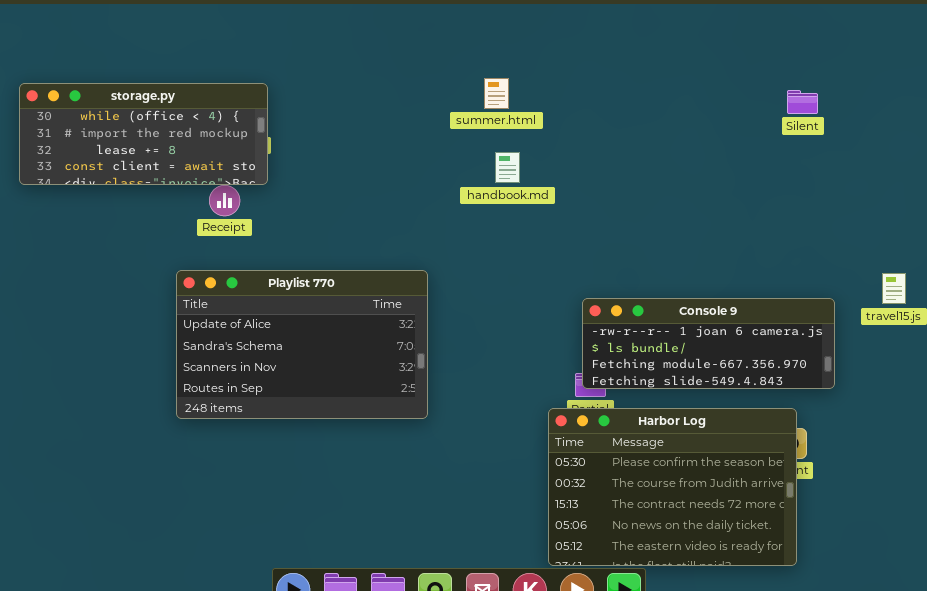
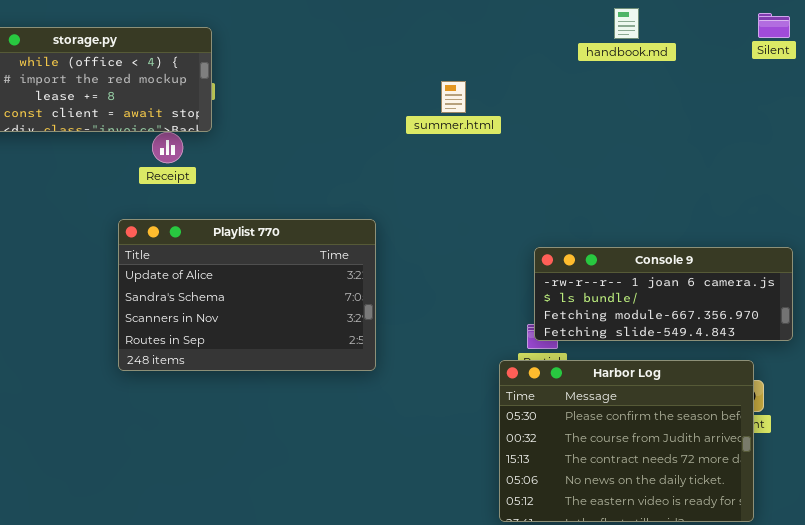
summer.html: [484,78,509,109] -> [441,81,466,113], moved
Silent: [787,90,818,114] -> [758,13,790,38], moved
handbook.md: [495,152,520,183] -> [614,8,639,39], moved

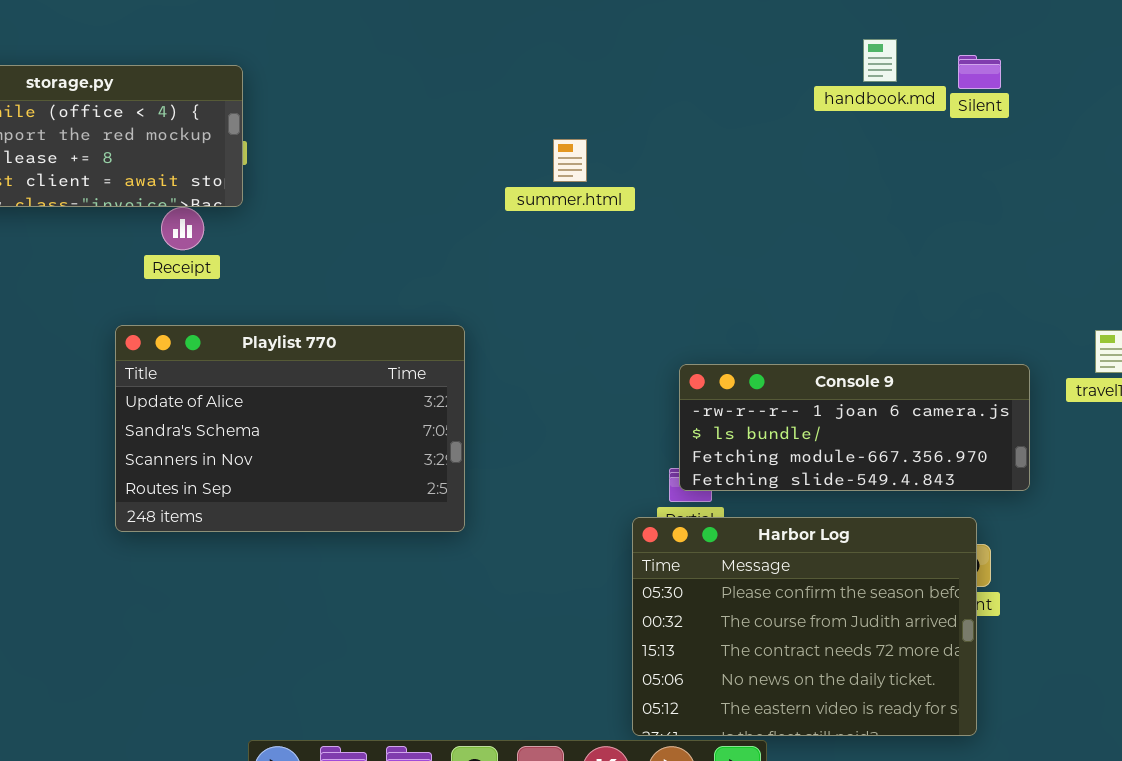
handbook.md: [614,8,639,39] -> [863,39,897,82], moved
Silent: [758,13,790,38] -> [958,55,1001,89], moved

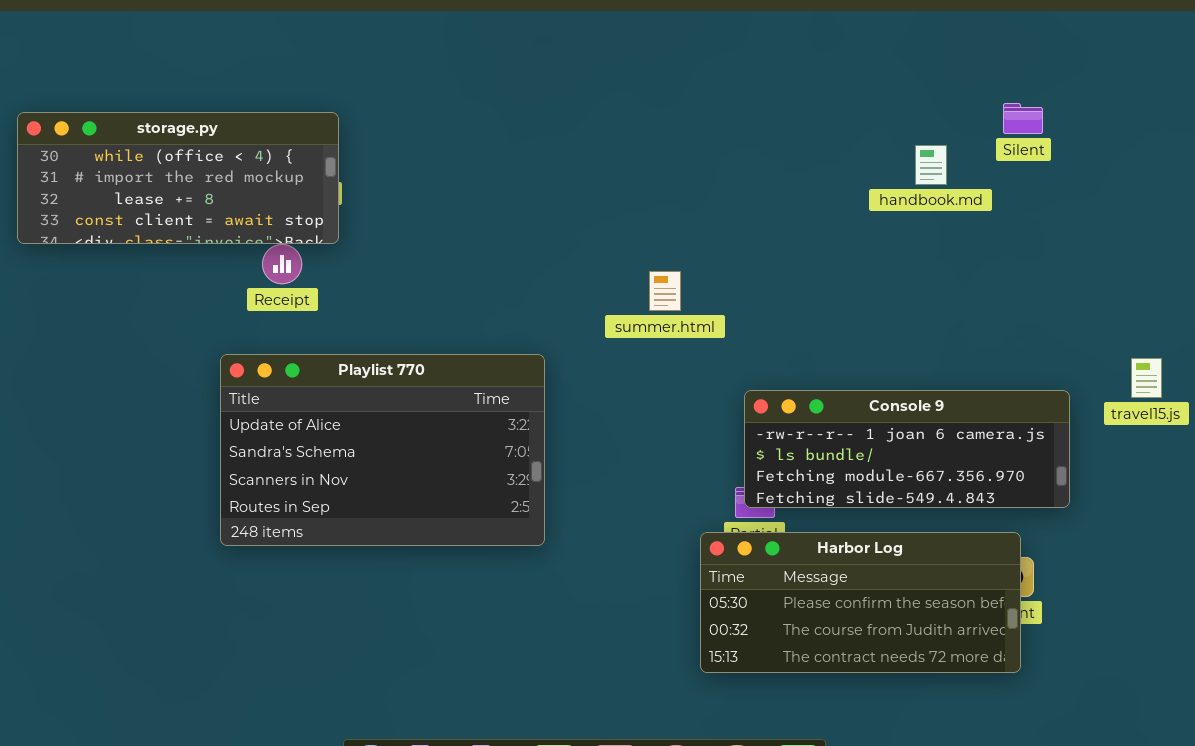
handbook.md: [863,39,897,82] -> [915,145,947,185], moved
summer.html: [553,139,587,182] -> [649,271,681,311], moved
Harbor Log: [632,517,977,736] -> [700,532,1021,673], resized

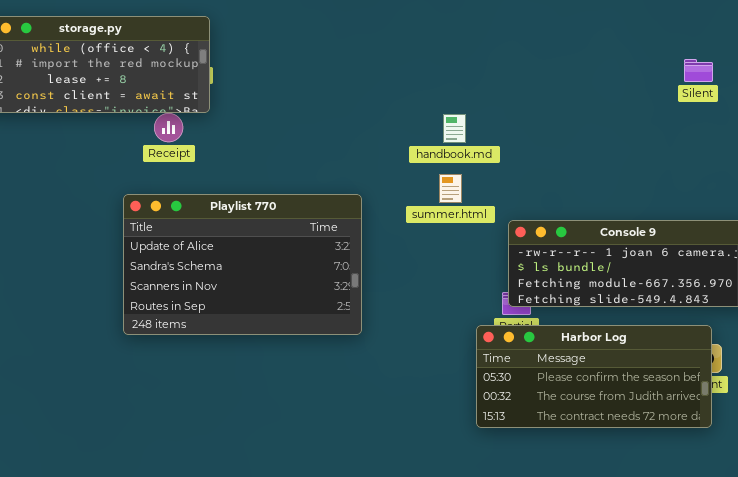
Silent: [1003,103,1043,134] -> [684,59,713,82], moved
handbook.md: [915,145,947,185] -> [443,114,466,143], moved
summer.html: [649,271,681,311] -> [439,174,462,203], moved

